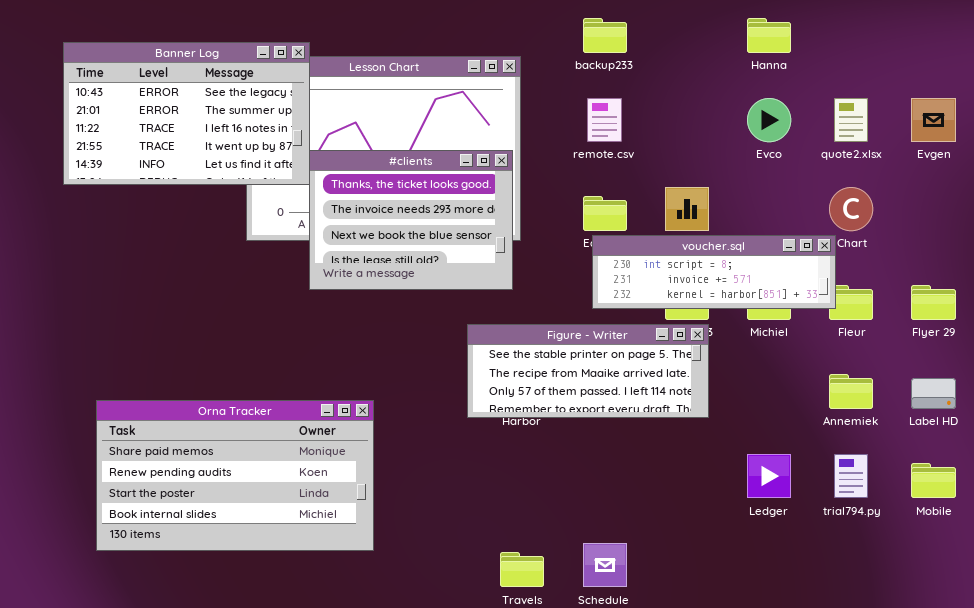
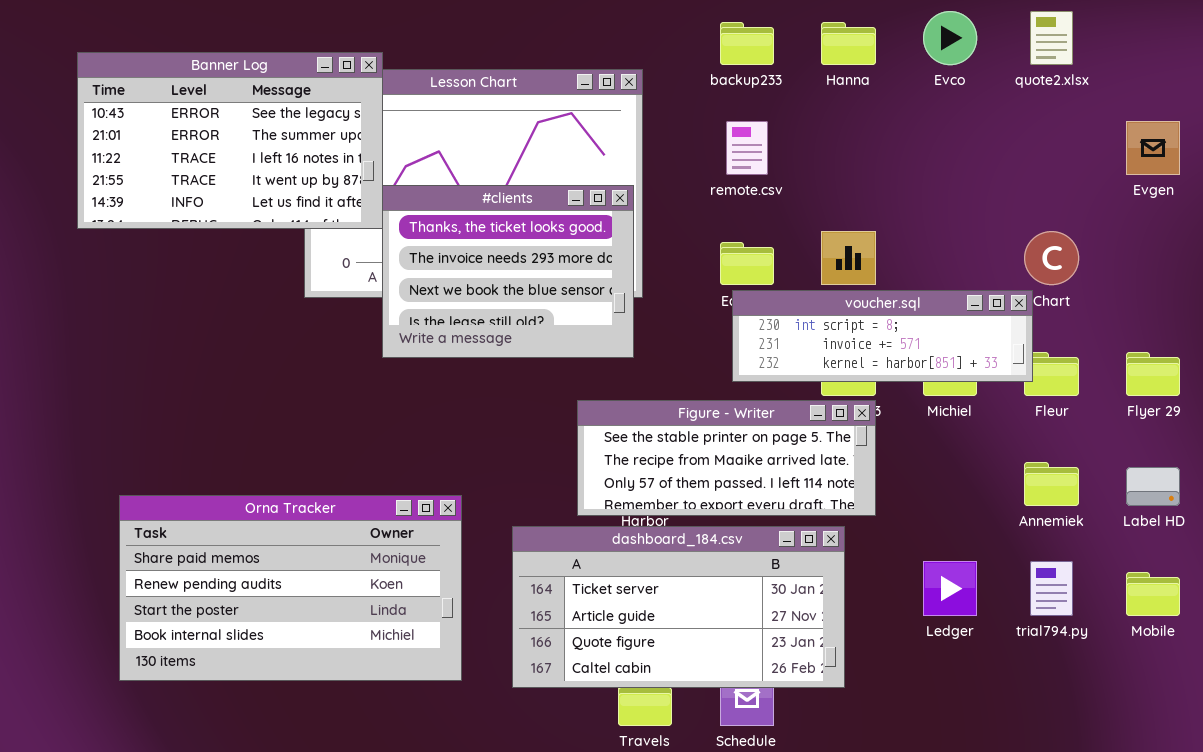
Hanna: [747,18,791,53] -> [821,22,876,65], moved
Evco: [747,98,791,142] -> [923,11,977,65], moved
quote2.xlsx: [834,98,868,142] -> [1030,11,1073,65], moved
dashboard_184.csv: none -> [512,526,845,688], opened

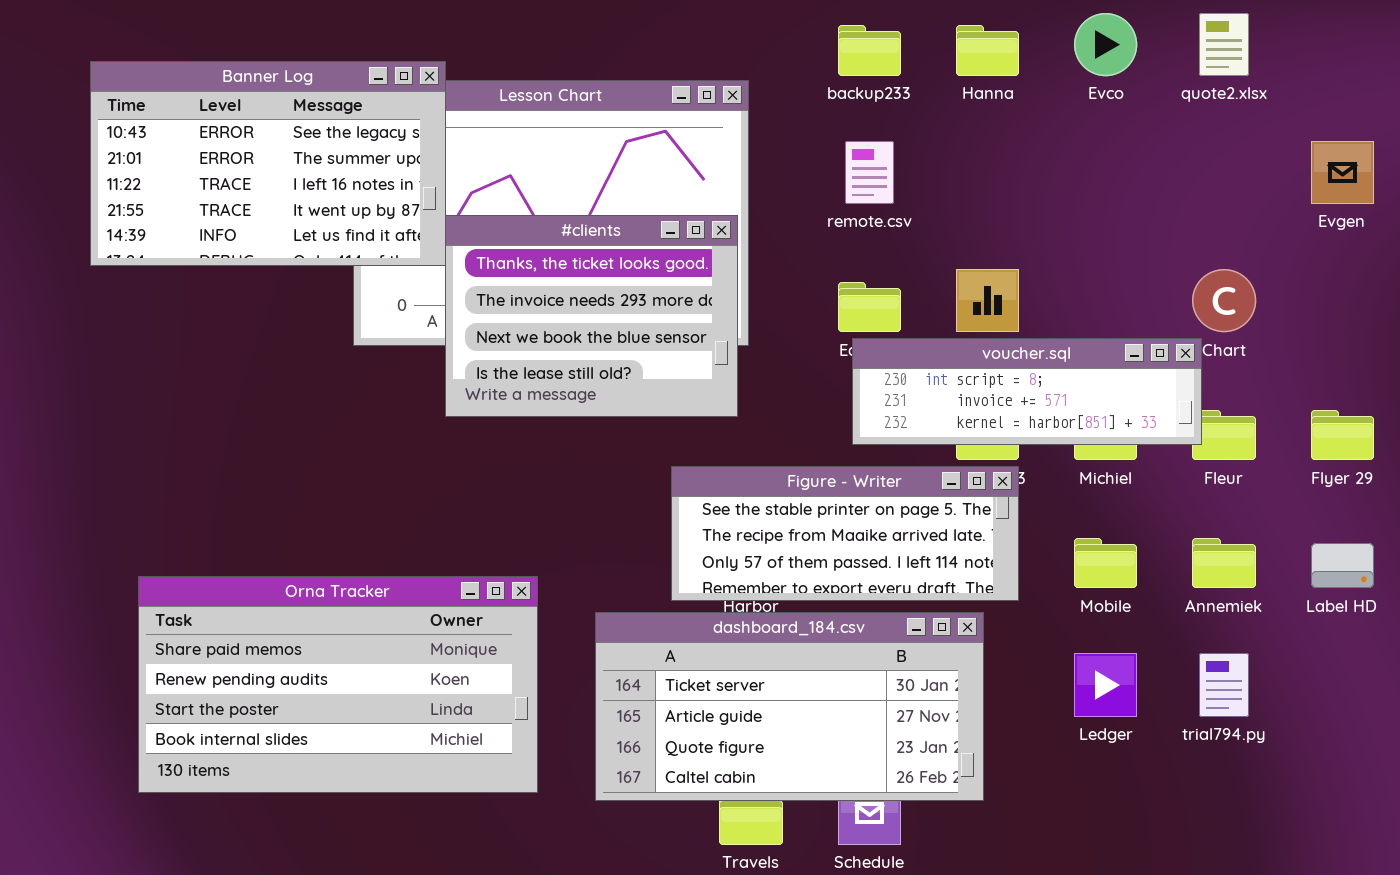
Mobile: [1126,572,1180,616] -> [1074,538,1137,588], moved

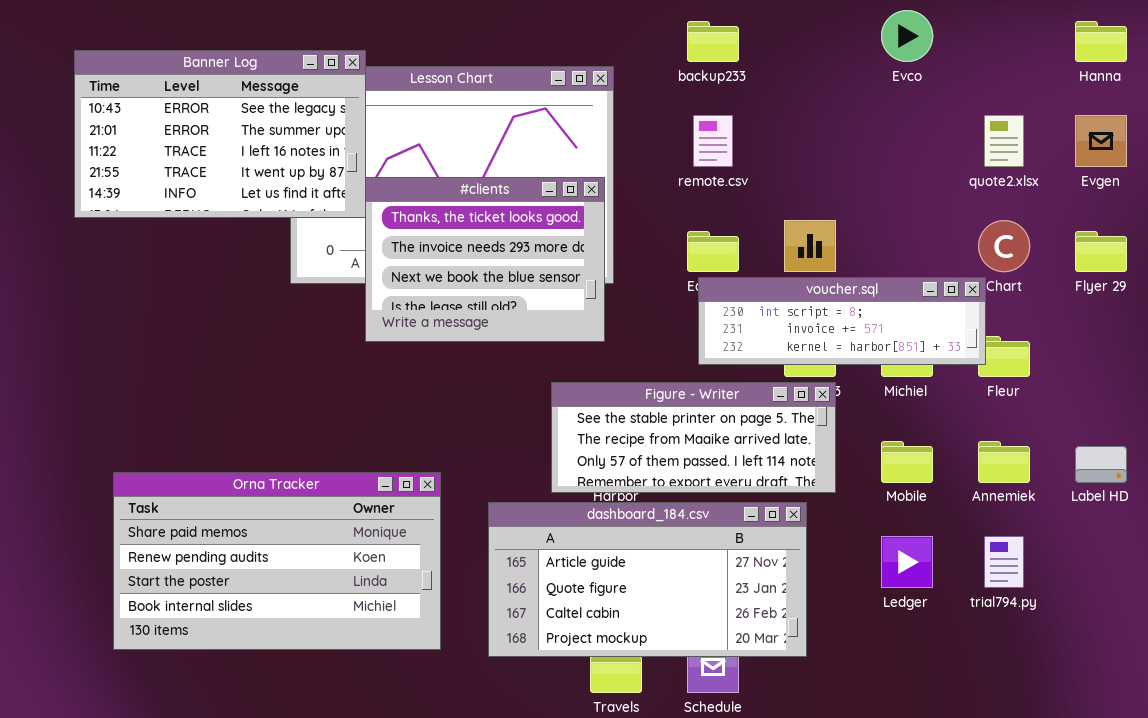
quote2.xlsx: [1199,13,1249,76] -> [984,115,1024,167], moved
Hanna: [956,25,1019,76] -> [1075,21,1127,62], moved
Flyer 29: [1311,410,1374,460] -> [1075,231,1127,272], moved
dashboard_184.csv: [595,612,984,801] -> [488,502,807,657], scrolled down 1 row

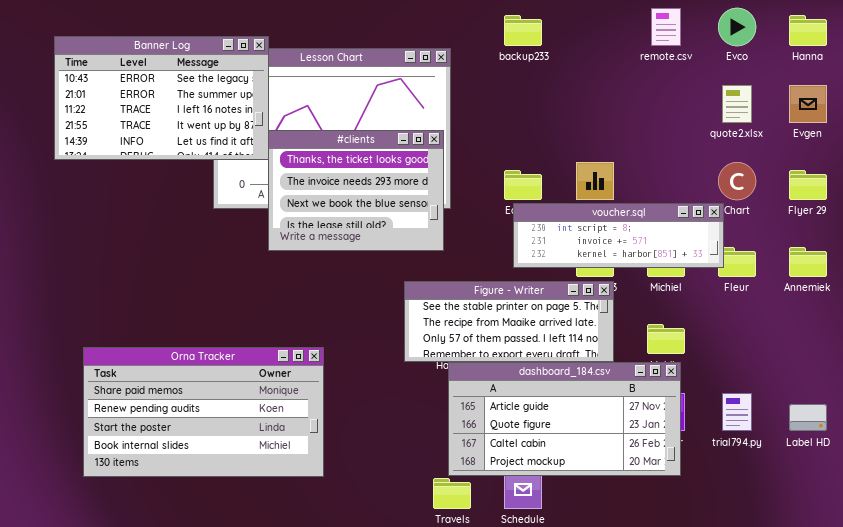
Evco: [881,10,933,62] -> [718,8,756,46], moved
remote.csv: [693,115,733,167] -> [651,8,681,46], moved
Annemiek: [978,441,1030,483] -> [789,247,827,277], moved
Label HD: [1075,446,1127,483] -> [789,404,827,431], moved
dashboard_184.csv: [488,502,807,657] -> [448,362,681,476], moved

